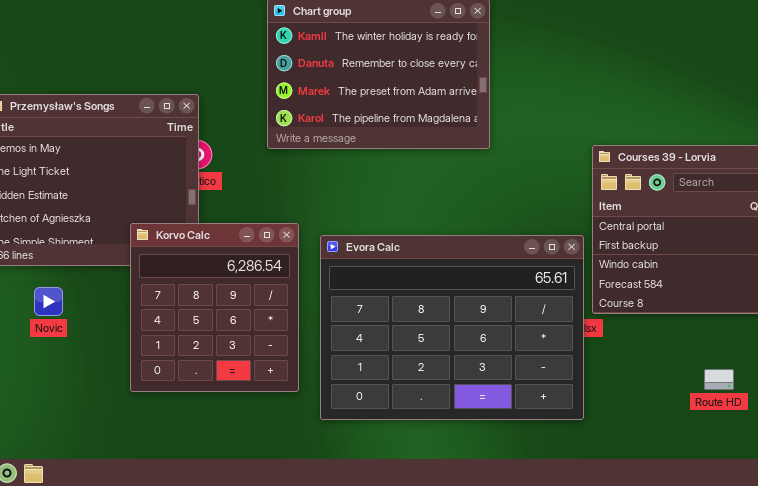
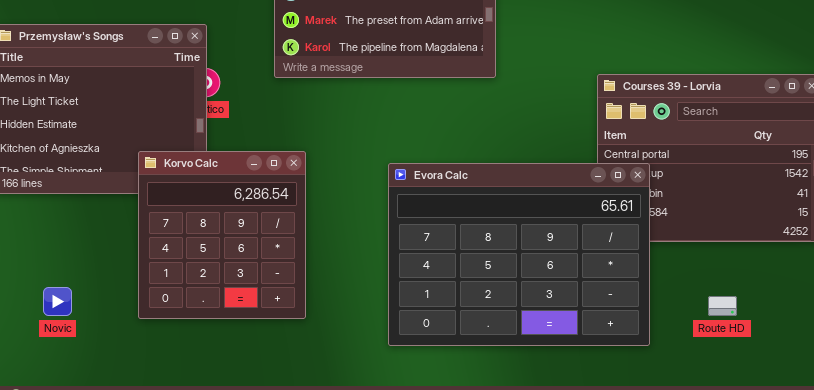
Evora Calc: [320,235,584,420] -> [388,163,650,346], moved
Novic: [34,287,63,316] -> [43,287,72,316], moved

